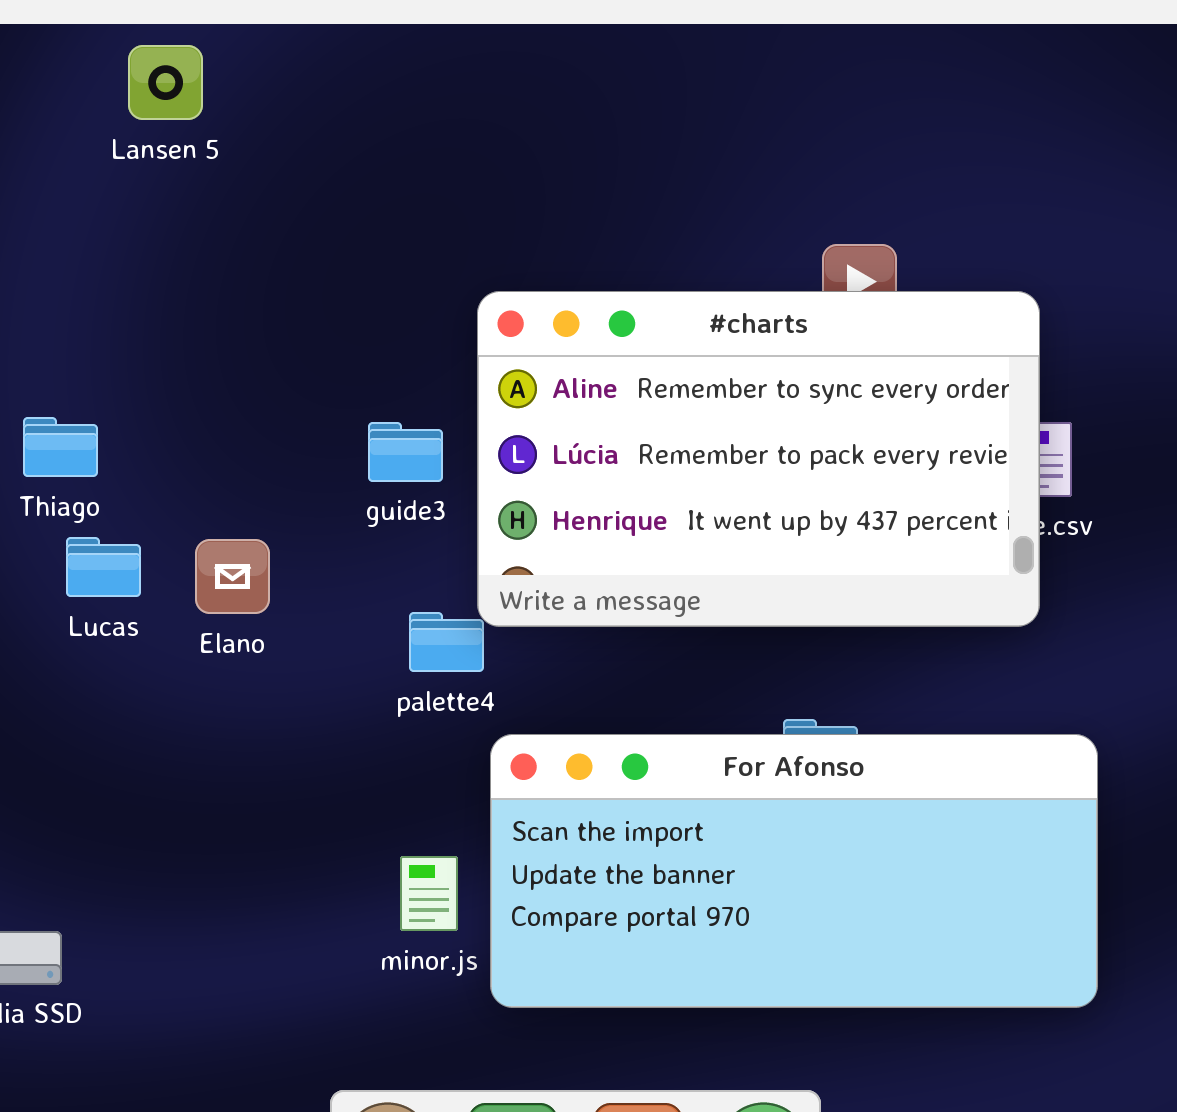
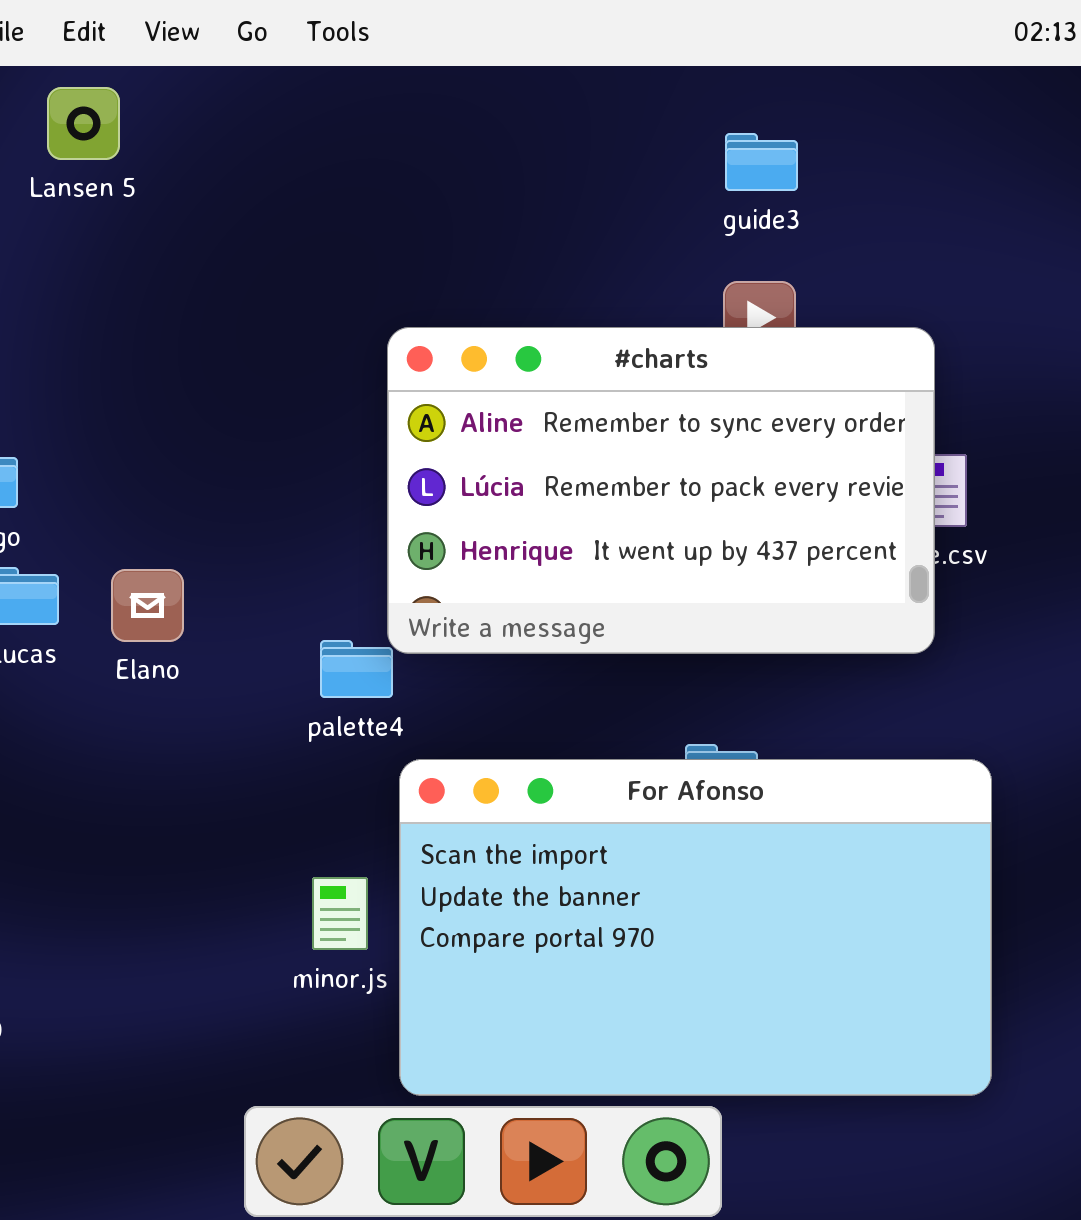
guide3: [368,422,443,482] -> [725,133,798,191], moved
For Afonso: [490,734,1098,1008] -> [399,759,992,1096], resized

